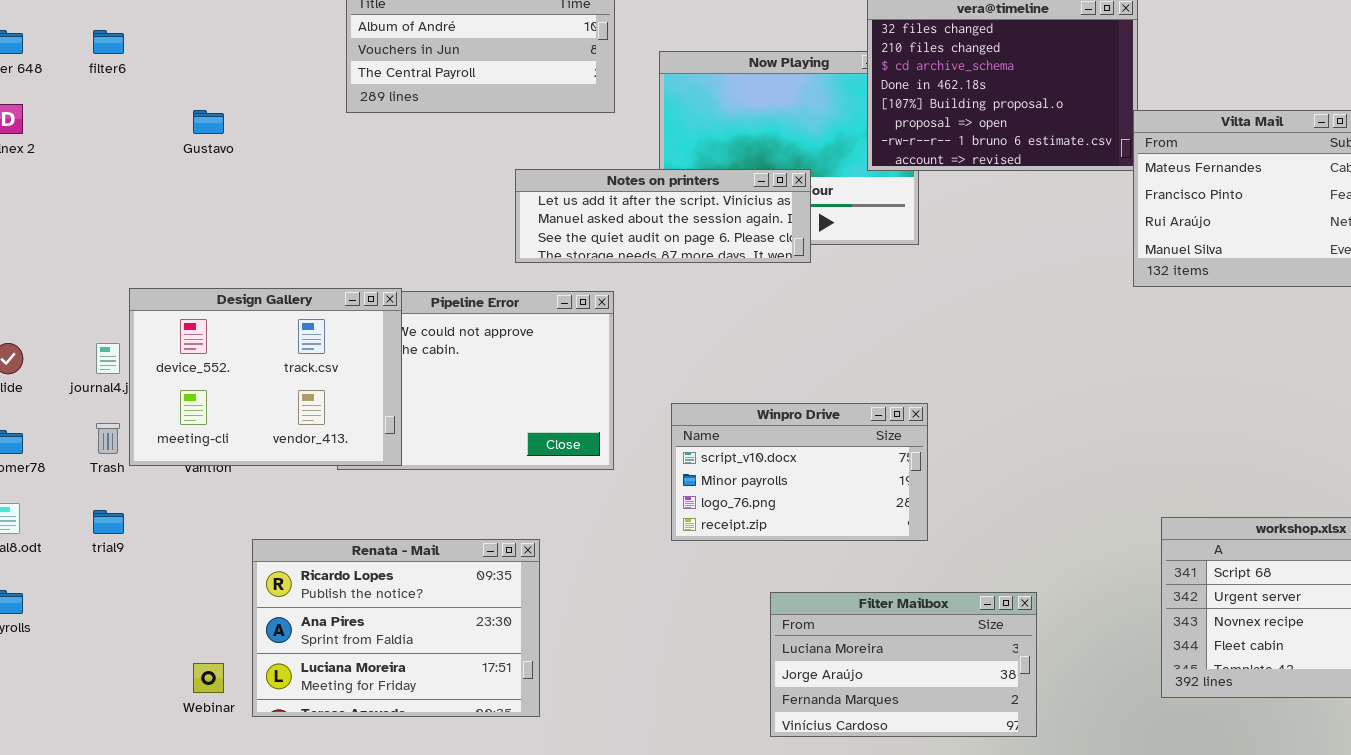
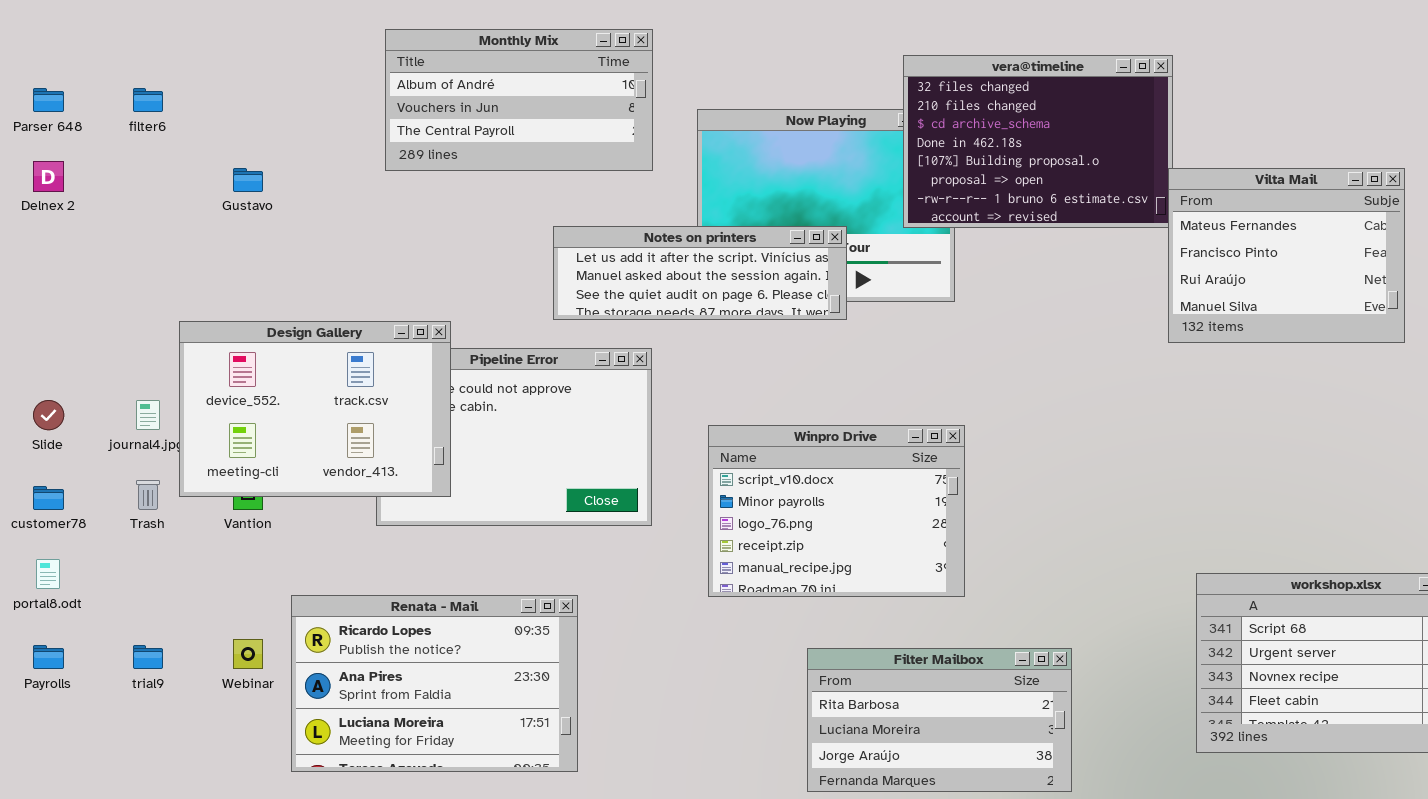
Design Gallery: [129,288,402,466] -> [179,321,451,497], moved
Winpro Drive: [671,403,928,541] -> [708,425,965,597], resized
trial9: [93,510,124,534] -> [133,645,163,669], moved
Filter Mailbox: [770,592,1037,737] -> [807,648,1072,792], scrolled up 1 row
Webinar: [193,663,224,693] -> [233,639,263,669], moved

